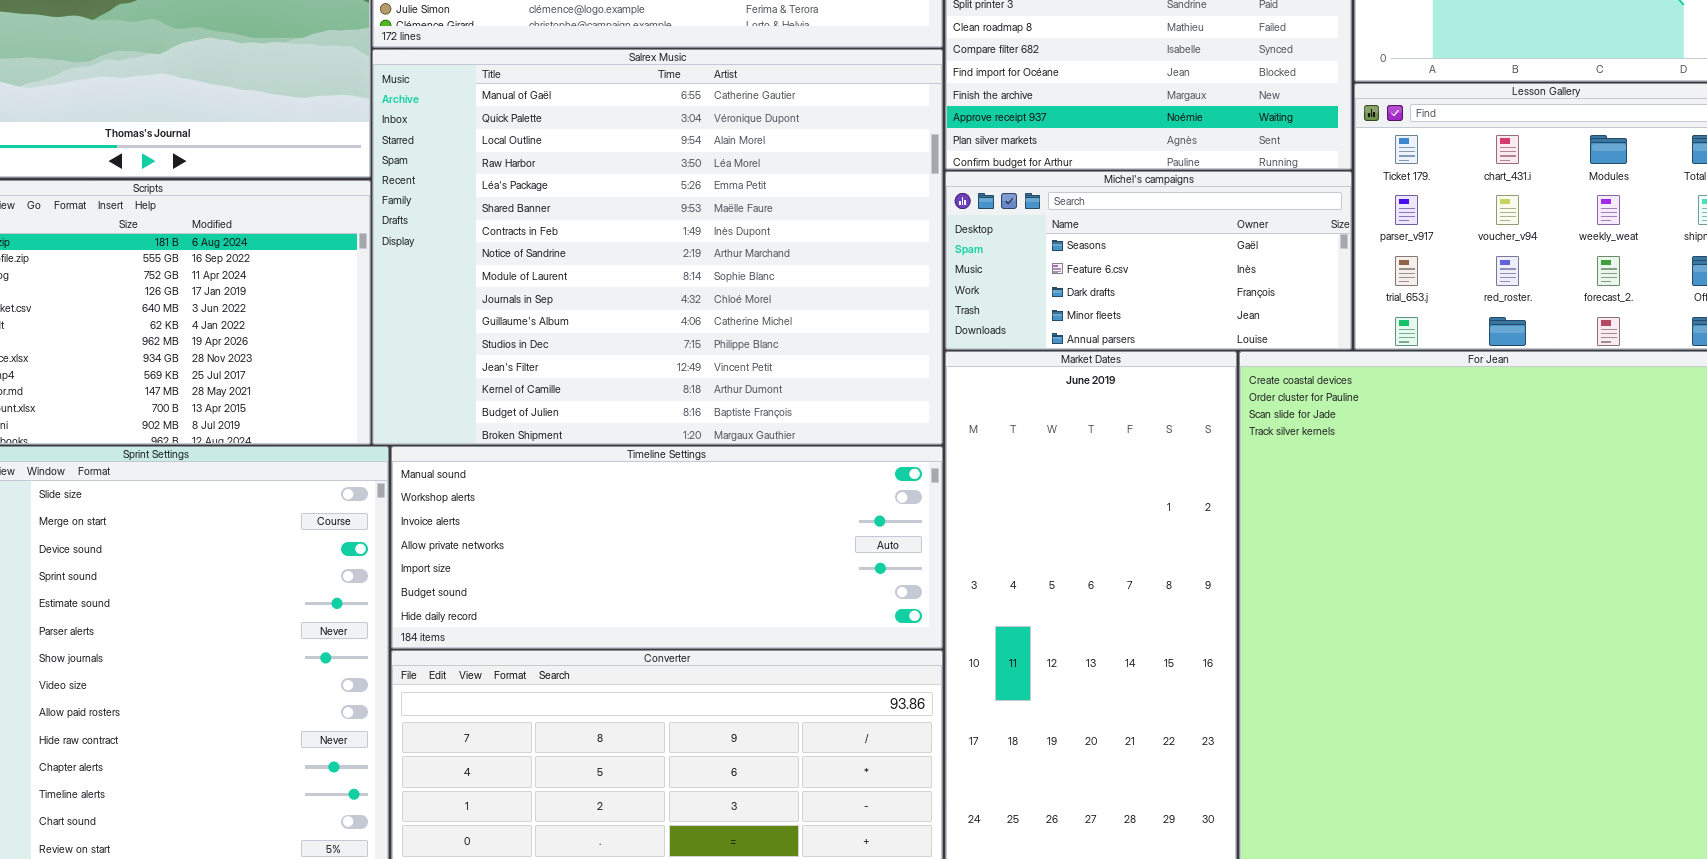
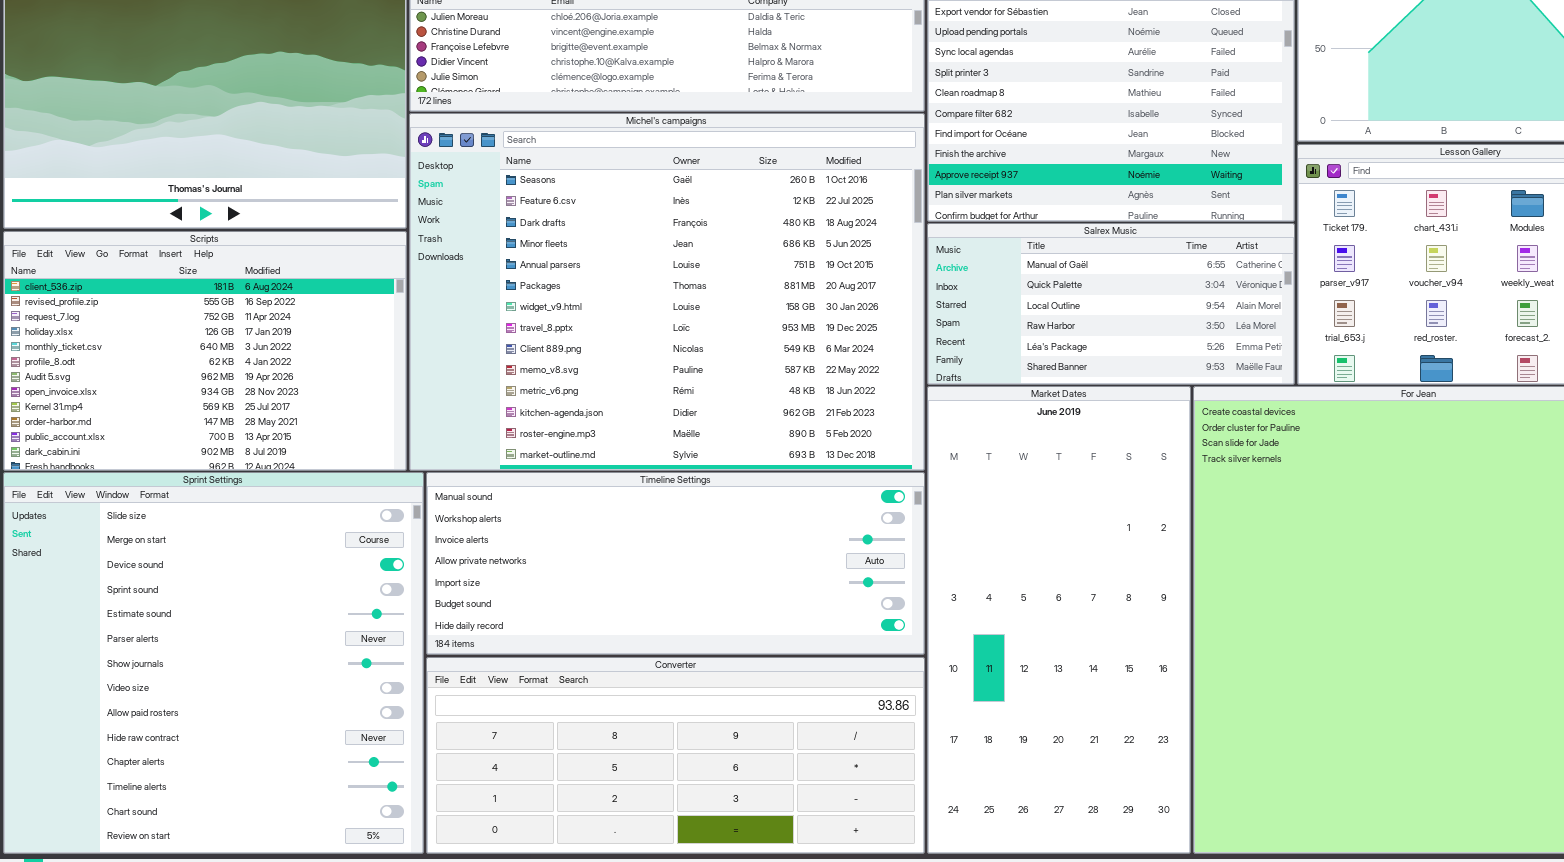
Salrex Music: [372,49,943,445] -> [927,223,1295,385], moved, resized
Michel's campaigns: [945,171,1352,350] -> [409,113,925,471], moved, resized

